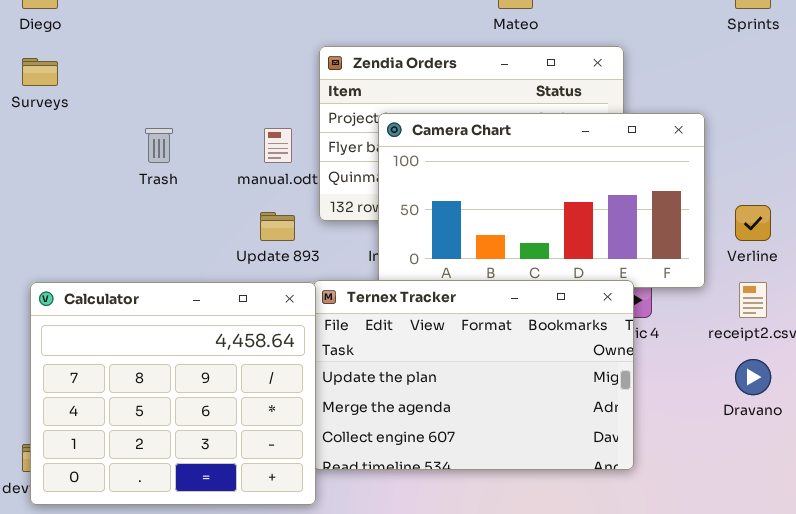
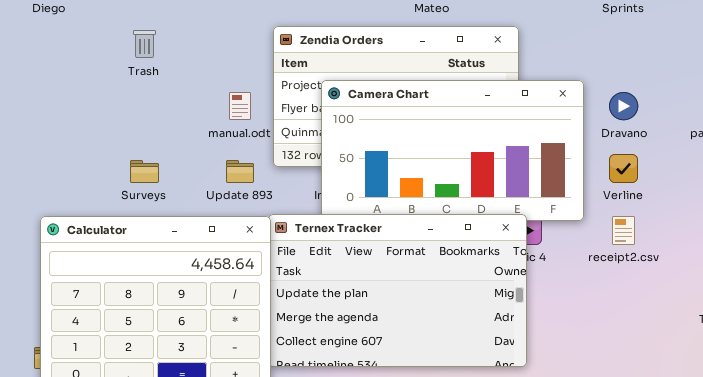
Surveys: [22,58,58,86] -> [130,160,159,183], moved
Trash: [145,128,173,163] -> [133,30,156,58], moved
Dravano: [735,359,771,395] -> [609,92,638,120], moved

